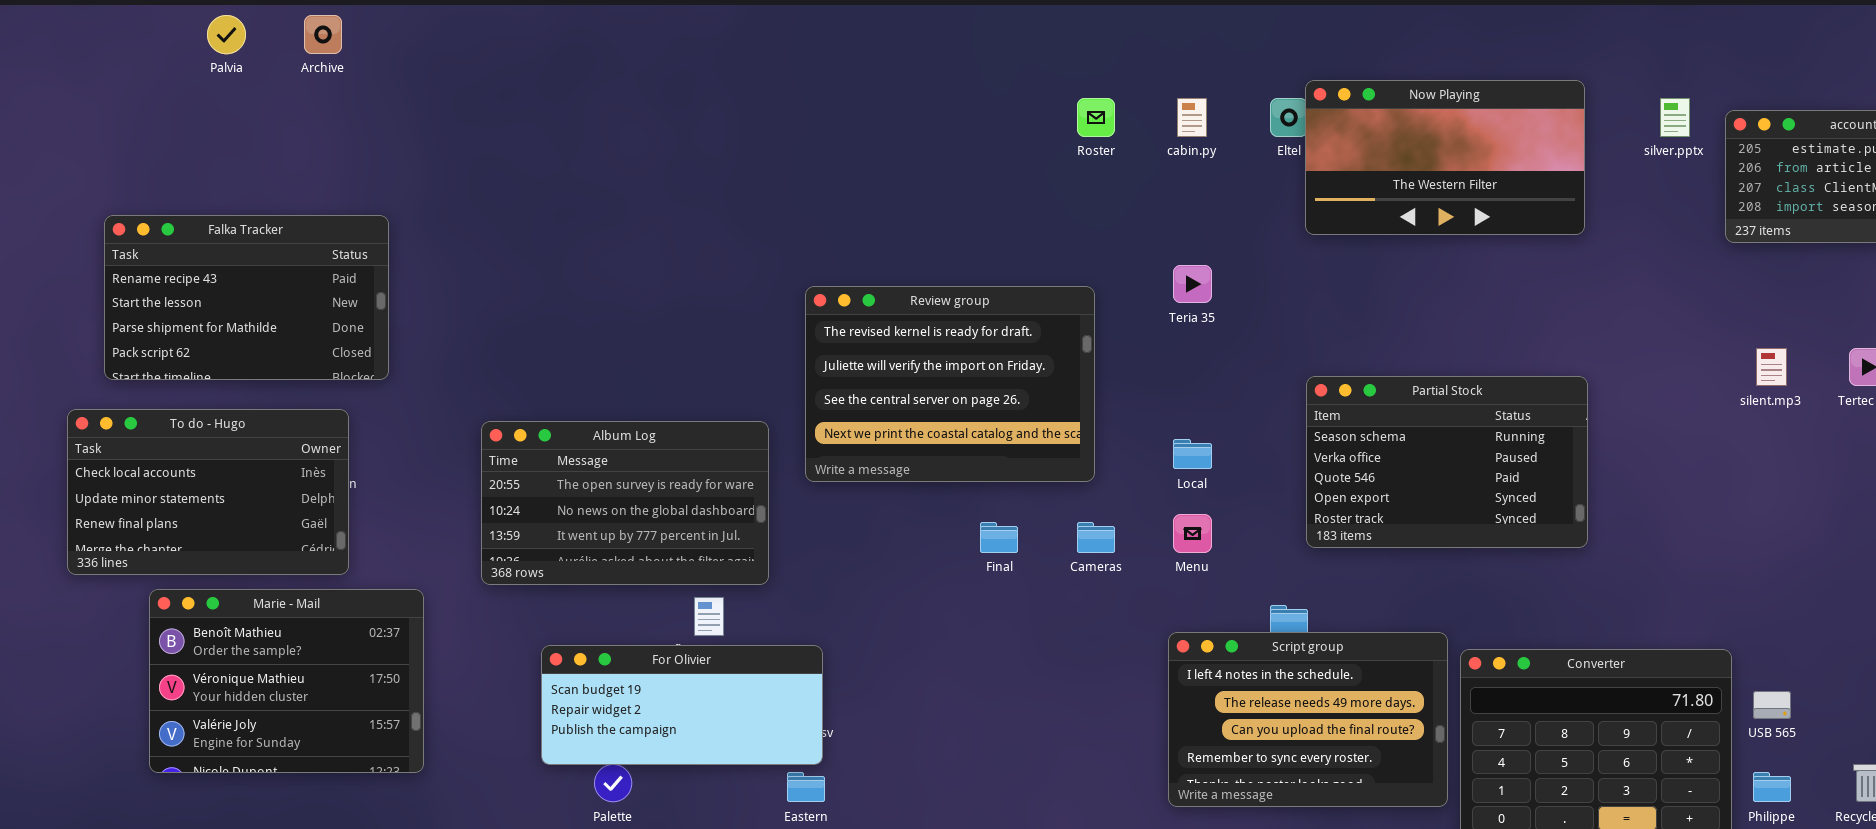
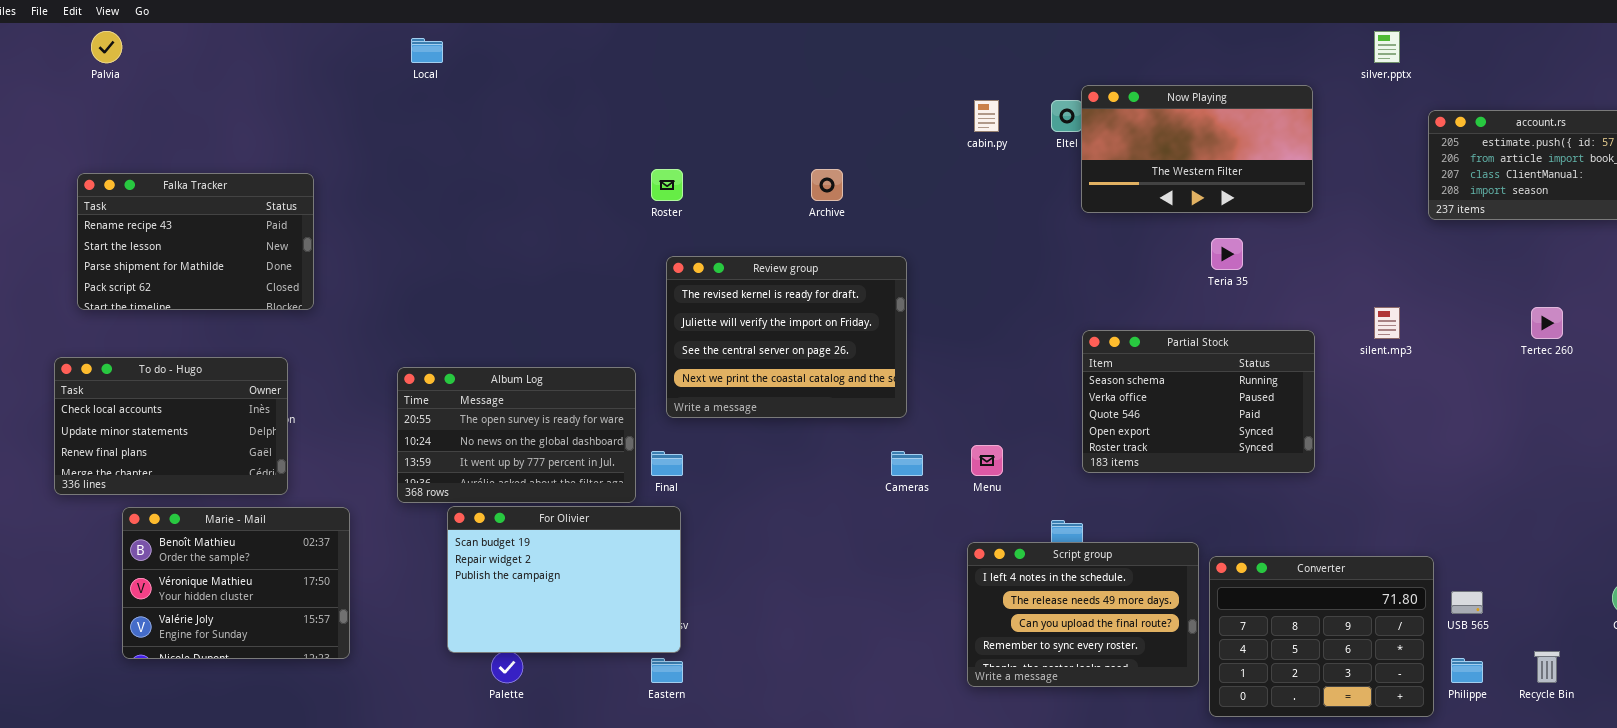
Palvia: [207,15,246,54] -> [91,31,122,63], moved
Archive: [304,15,342,54] -> [811,169,843,201], moved
Roster: [1077,98,1115,137] -> [651,169,683,201], moved
silver.pptx: [1660,98,1690,137] -> [1374,31,1400,63], moved
Falka Tracker: [104,215,389,380] -> [77,173,314,310], moved
Teria 35: [1173,265,1212,303] -> [1211,238,1243,270], moved
silent.mp3: [1756,348,1787,386] -> [1374,307,1400,339], moved
Local: [1173,439,1212,469] -> [411,38,443,63], moved
Final: [980,522,1018,553] -> [651,451,683,476], moved
For Olivier: [541,645,823,765] -> [447,506,681,653], resized

